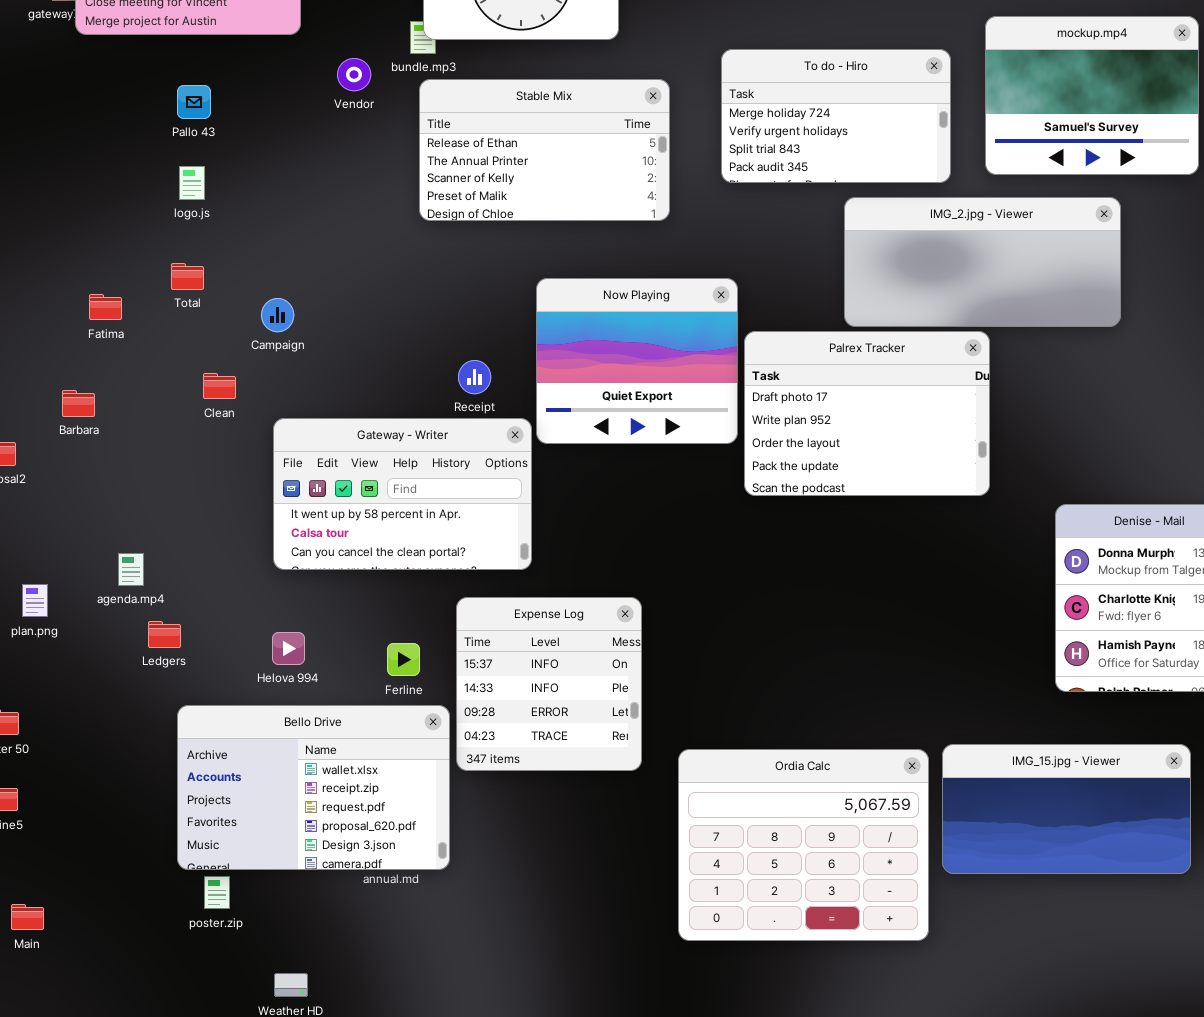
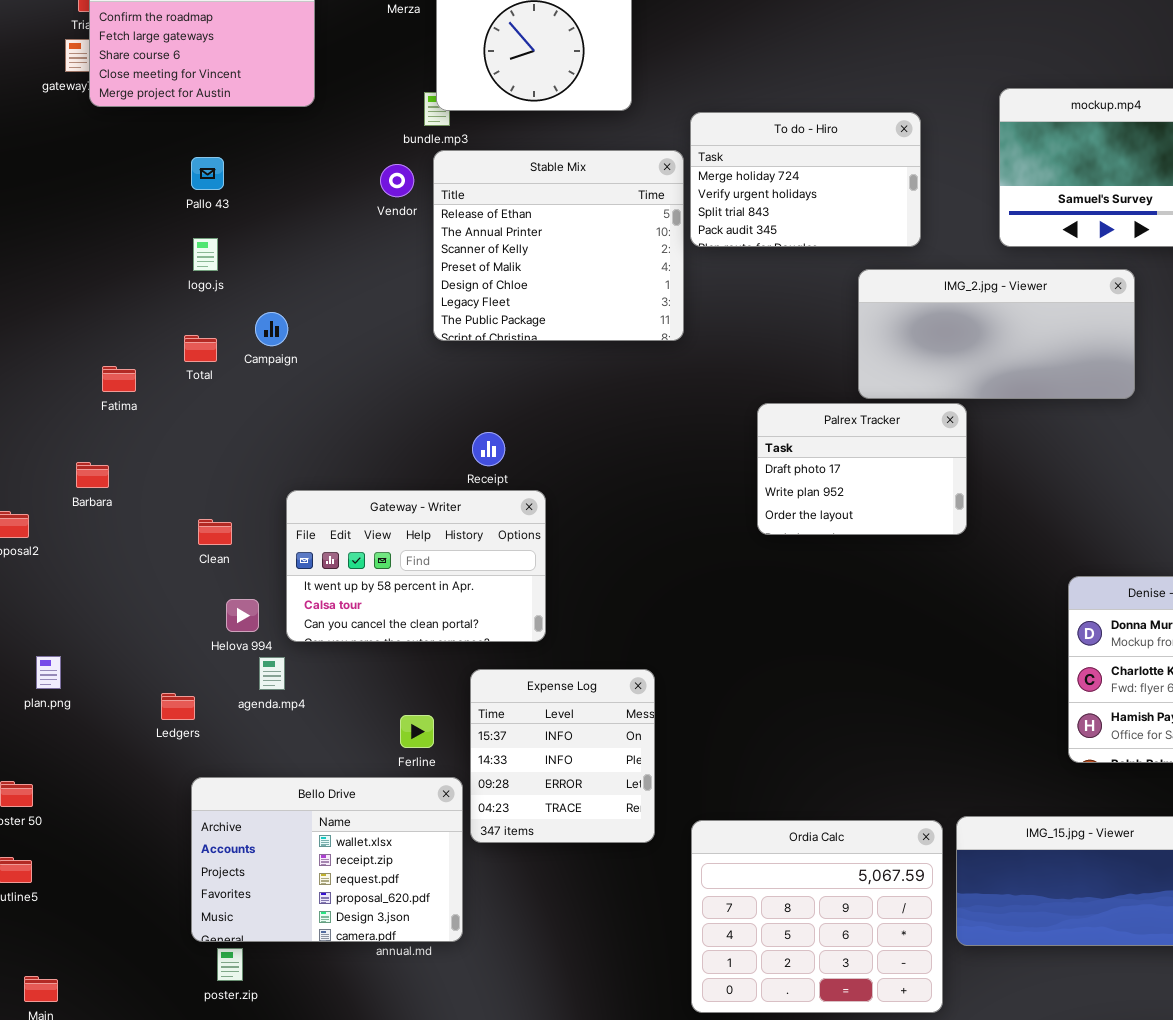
To do - Hiro: [721,49,951,183] -> [690,112,921,247], moved
Vendor: [337,58,371,91] -> [380,164,414,197], moved
Stable Mix: [419,79,670,221] -> [433,150,684,341], resized
Now Playing: [536,278,738,444] -> none, closed
Campaign: [261,298,294,332] -> [255,312,288,346], moved
Palrex Tracker: [744,331,990,496] -> [757,403,967,535], resized
Clean: [203,373,236,399] -> [198,519,232,545], moved
agenda.mp4: [118,553,144,586] -> [259,657,285,690], moved
Helova 994: [272,632,305,665] -> [226,599,259,632], moved

